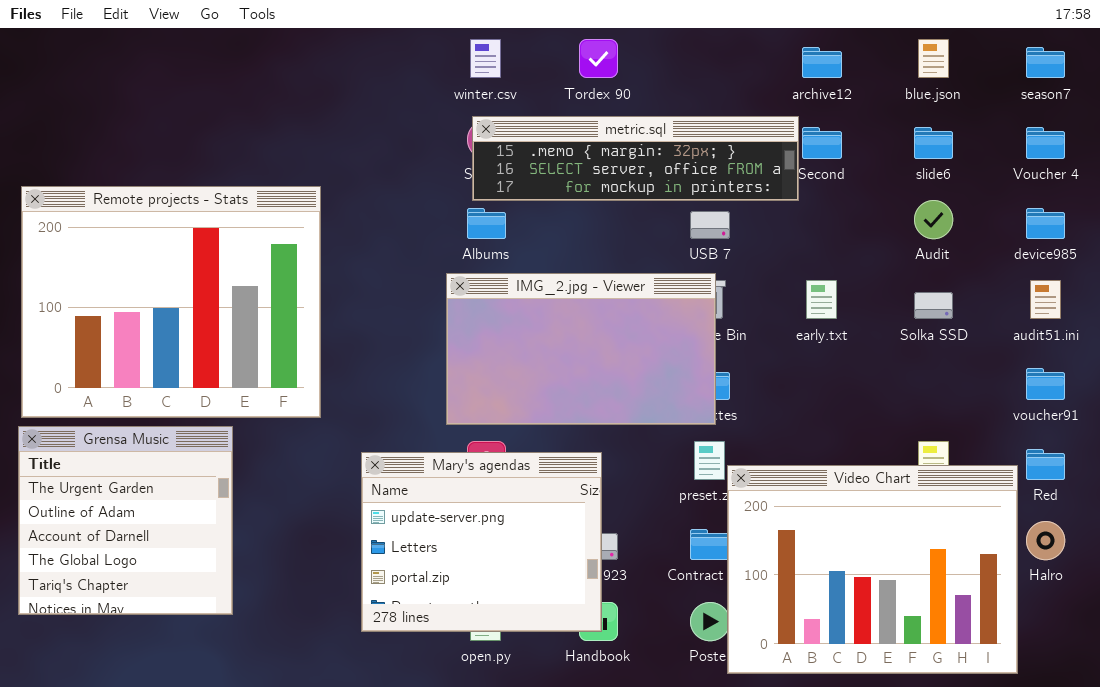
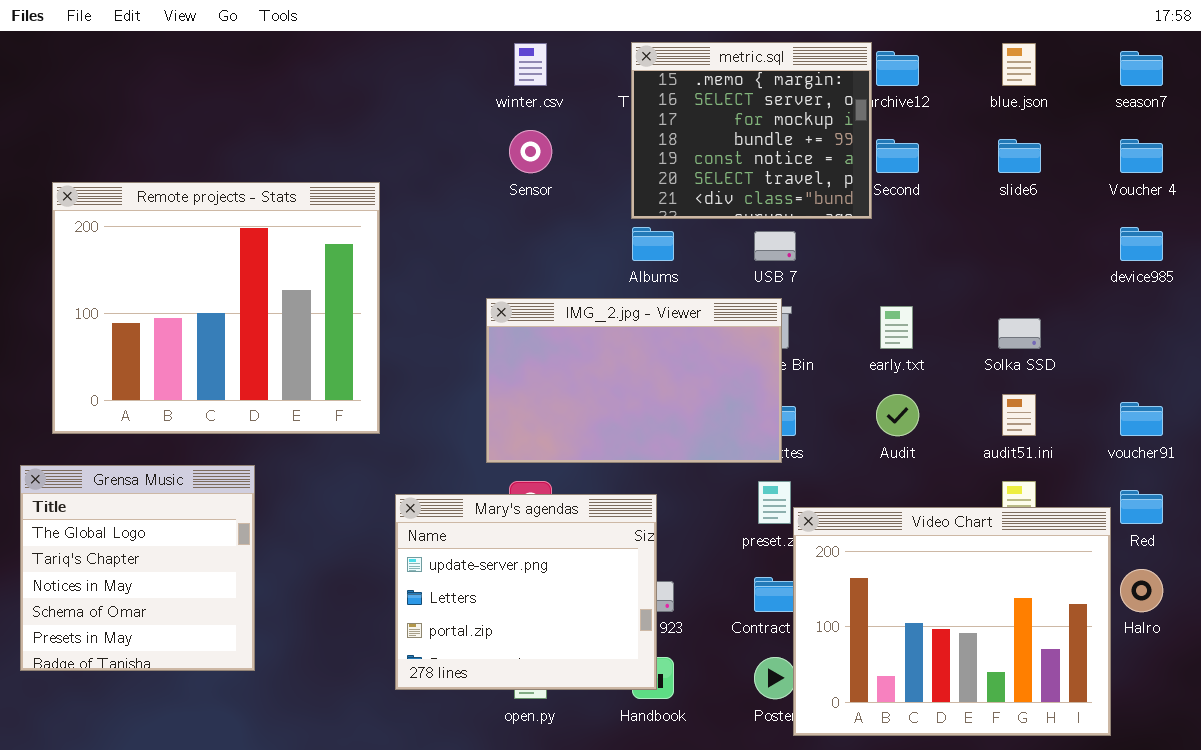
metric.sql: [472,116,799,201] -> [631,42,872,219], resized
Remote projects - Stats: [21,186,321,418] -> [52,182,380,434], moved
Audit: [914,200,953,239] -> [876,394,919,436], moved
Albums: [467,208,506,239] -> [632,227,674,261], moved
audit51.ini: [1030,280,1061,319] -> [1002,394,1036,436], moved
Grensa Music: [18,426,233,615] -> [20,465,255,671], scrolled down 3 rows

